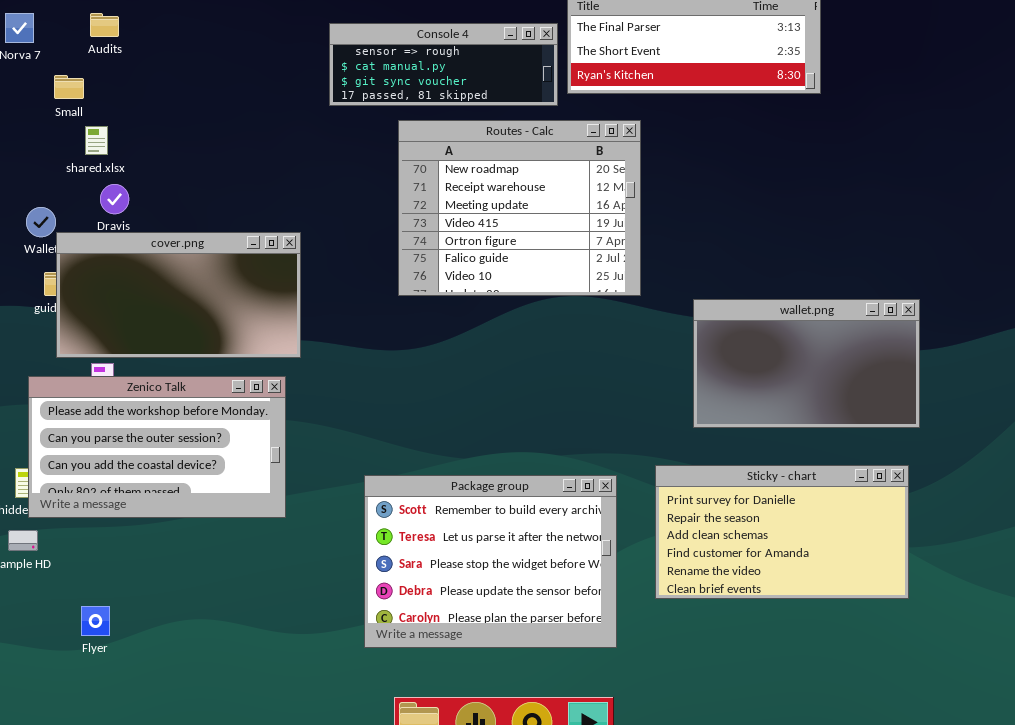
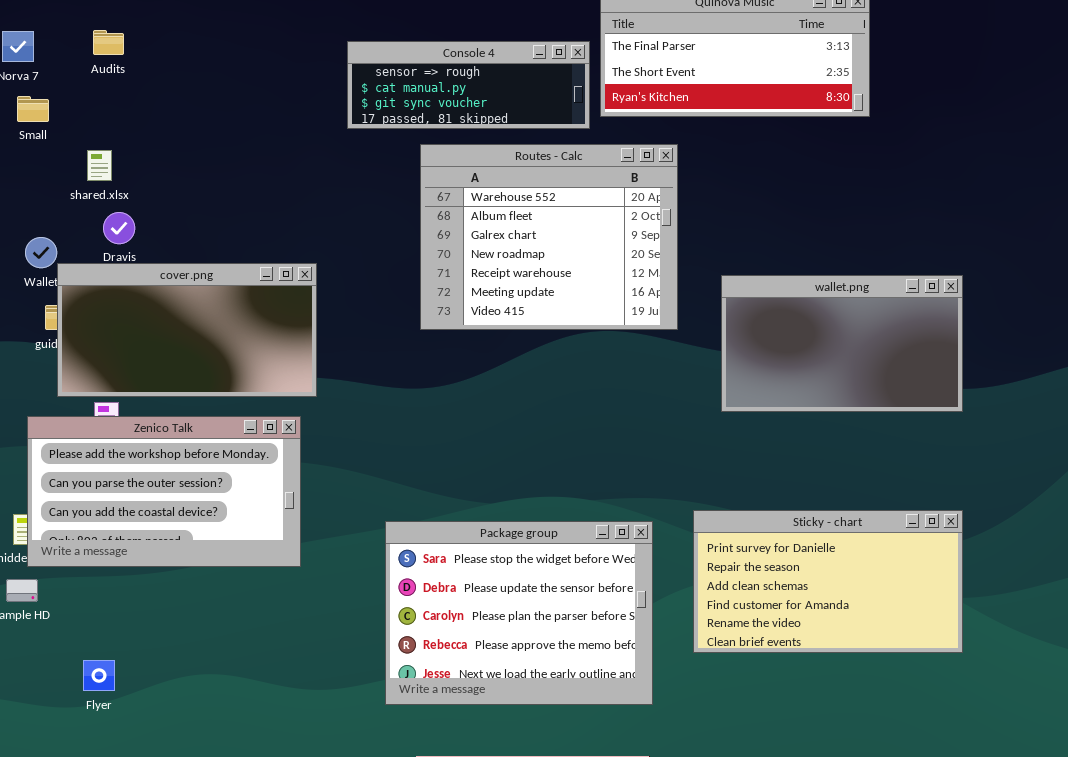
Small: [54,75,84,99] -> [17,96,49,122], moved
Routes - Calc: [398,120,641,296] -> [420,144,678,330], scrolled up 3 rows
wallet.png: [693,299,920,428] -> [721,275,963,412], moved
Package group: [364,475,617,648] -> [385,521,653,705], scrolled down 2 rows

